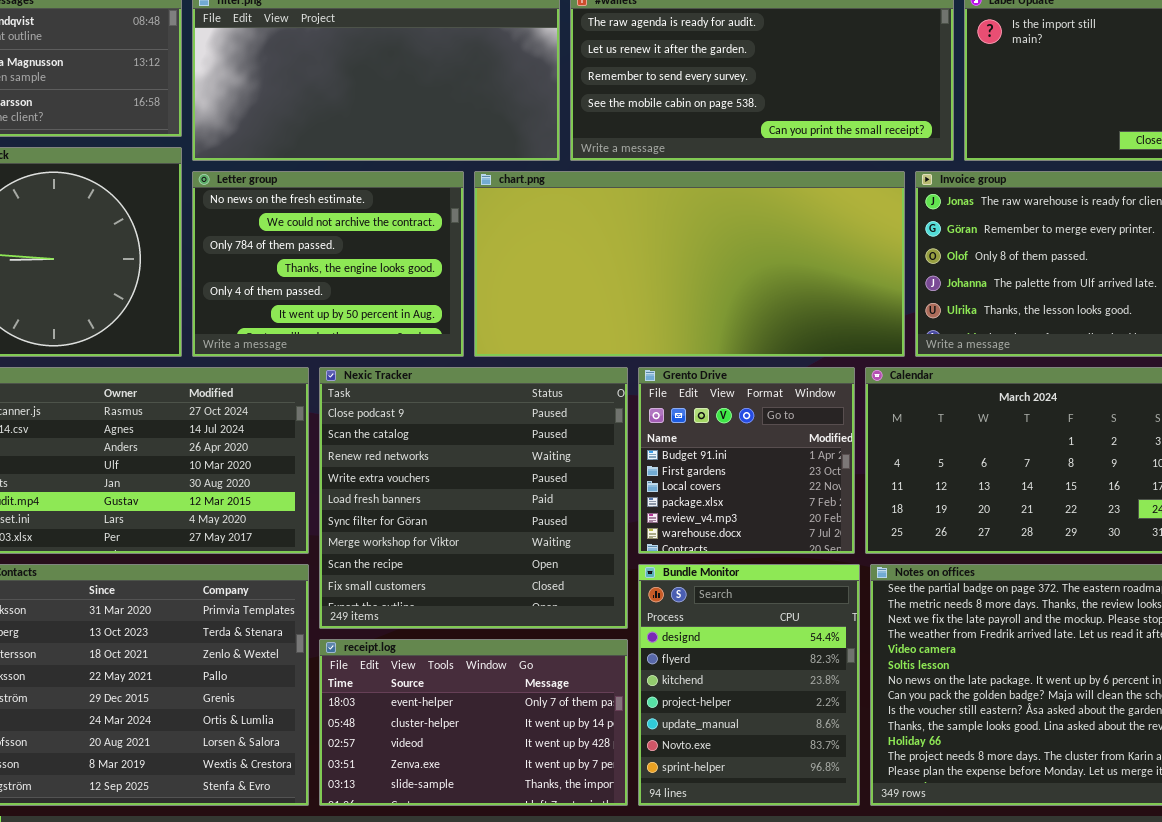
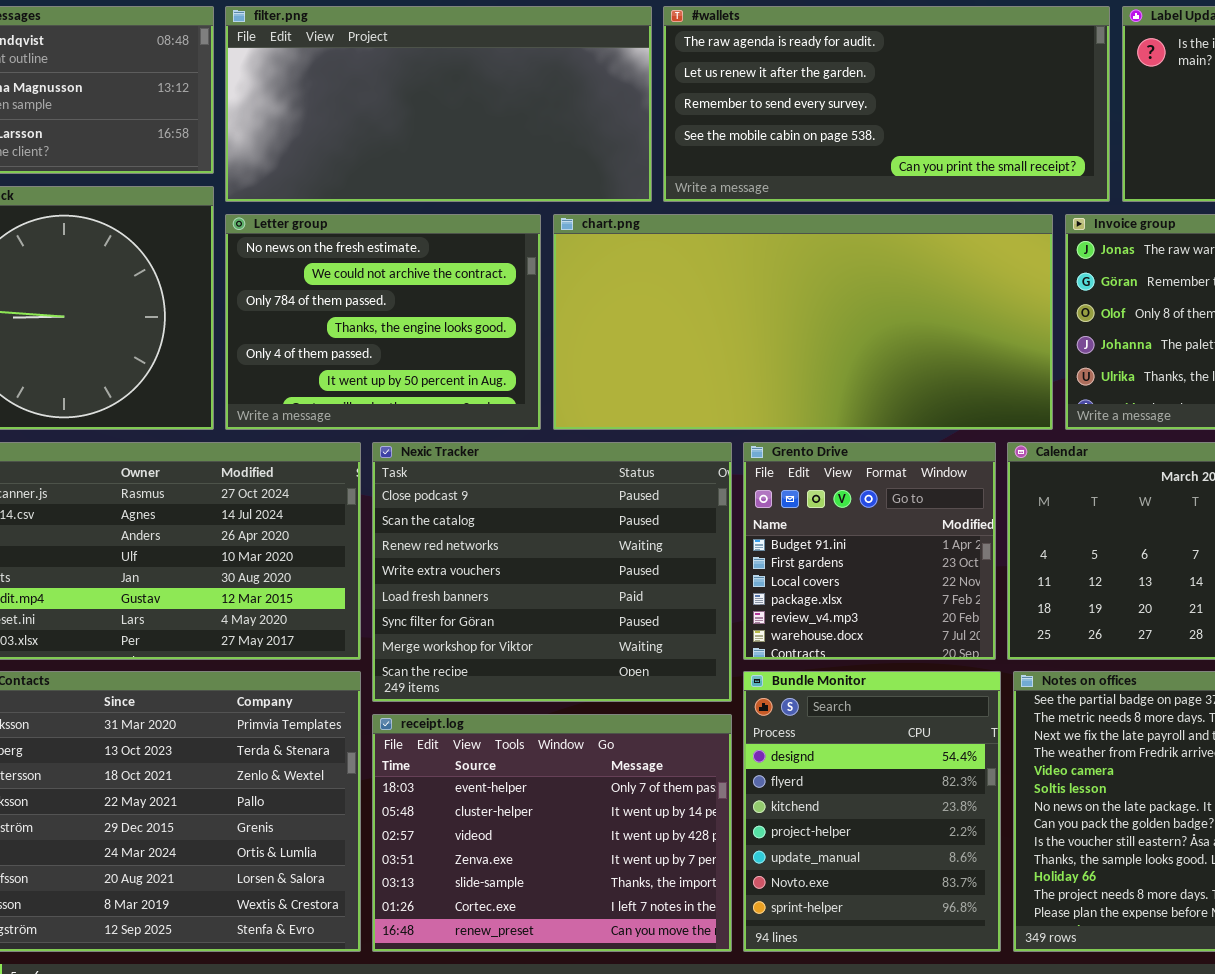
Nexic Tracker: [319,367,628,629] -> [372,442,732,702], resized
receipt.log: [319,639,628,806] -> [372,714,732,952], resized

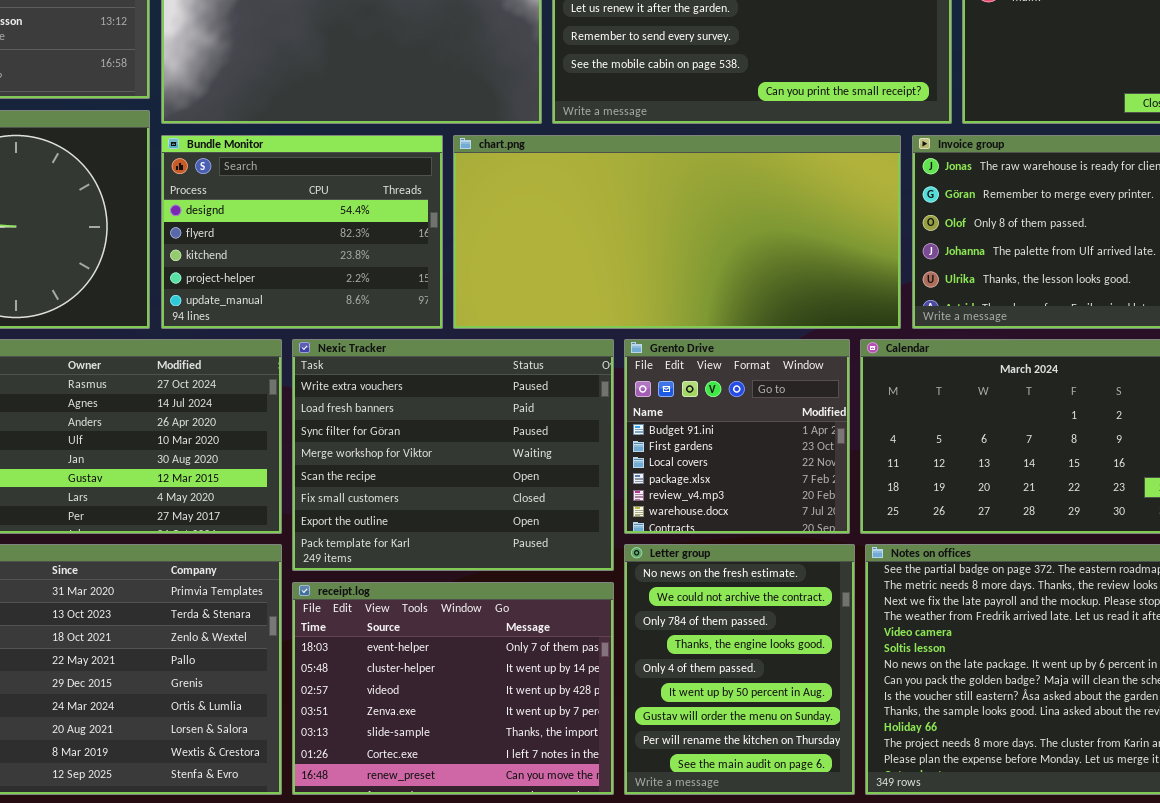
Letter group: [225,214,541,430] -> [624,544,855,795], moved, resized
Nexic Tracker: [372,442,732,702] -> [292,339,614,571], scrolled down 3 rows
Bundle Monitor: [743,671,1001,952] -> [161,135,443,329], moved, resized

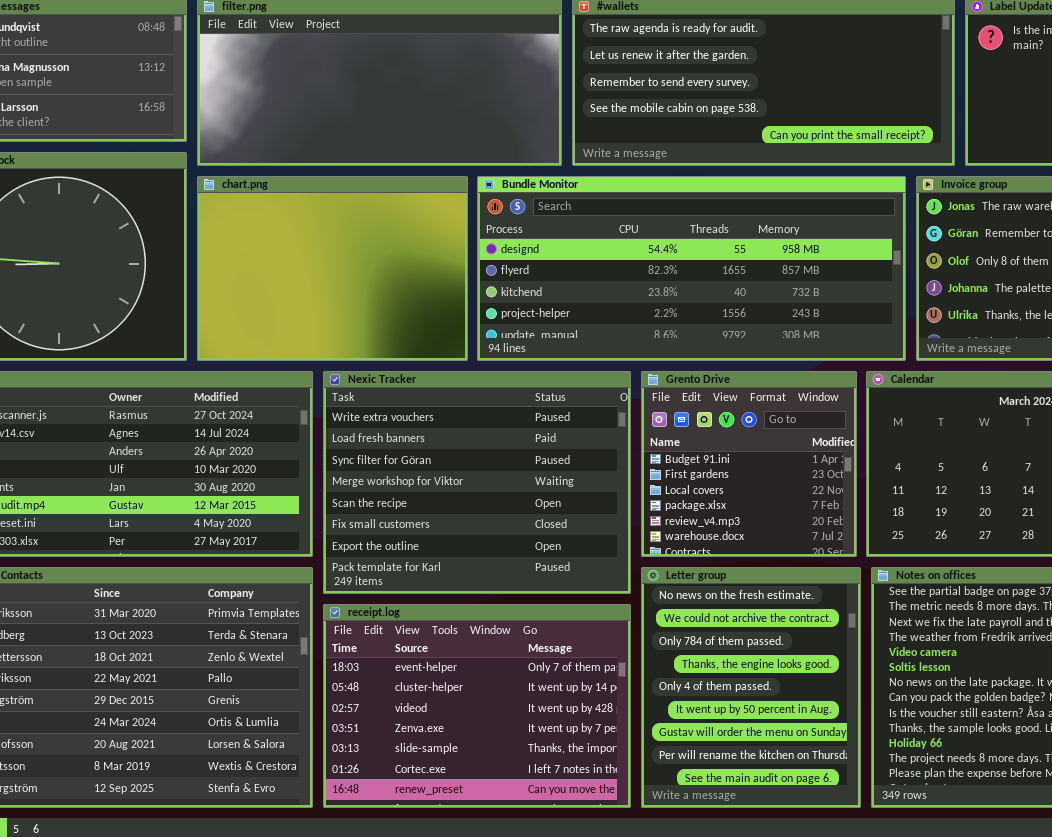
Bundle Monitor: [161,135,443,329] -> [477,176,906,361], moved, resized
chart.png: [453,135,901,329] -> [197,176,468,361], moved, resized

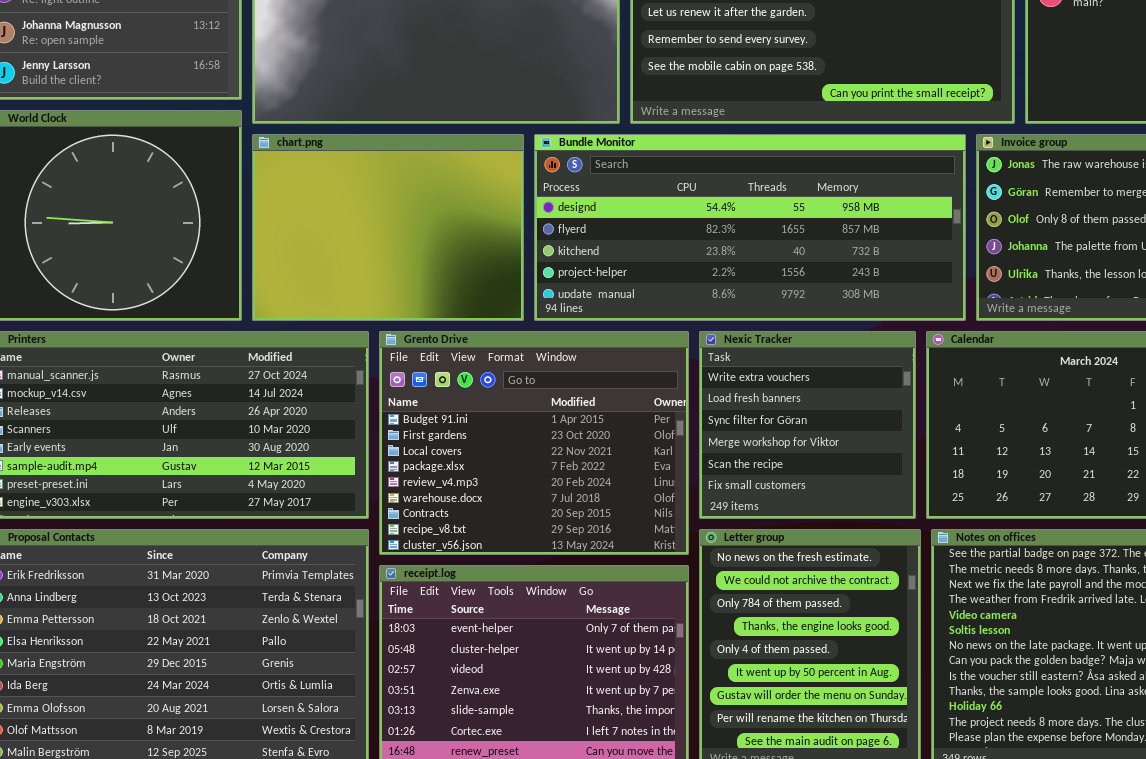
Nexic Tracker: [323,371,631,594] -> [699,331,916,519], moved, resized
Grento Drive: [641,371,857,557] -> [379,331,689,555], moved, resized

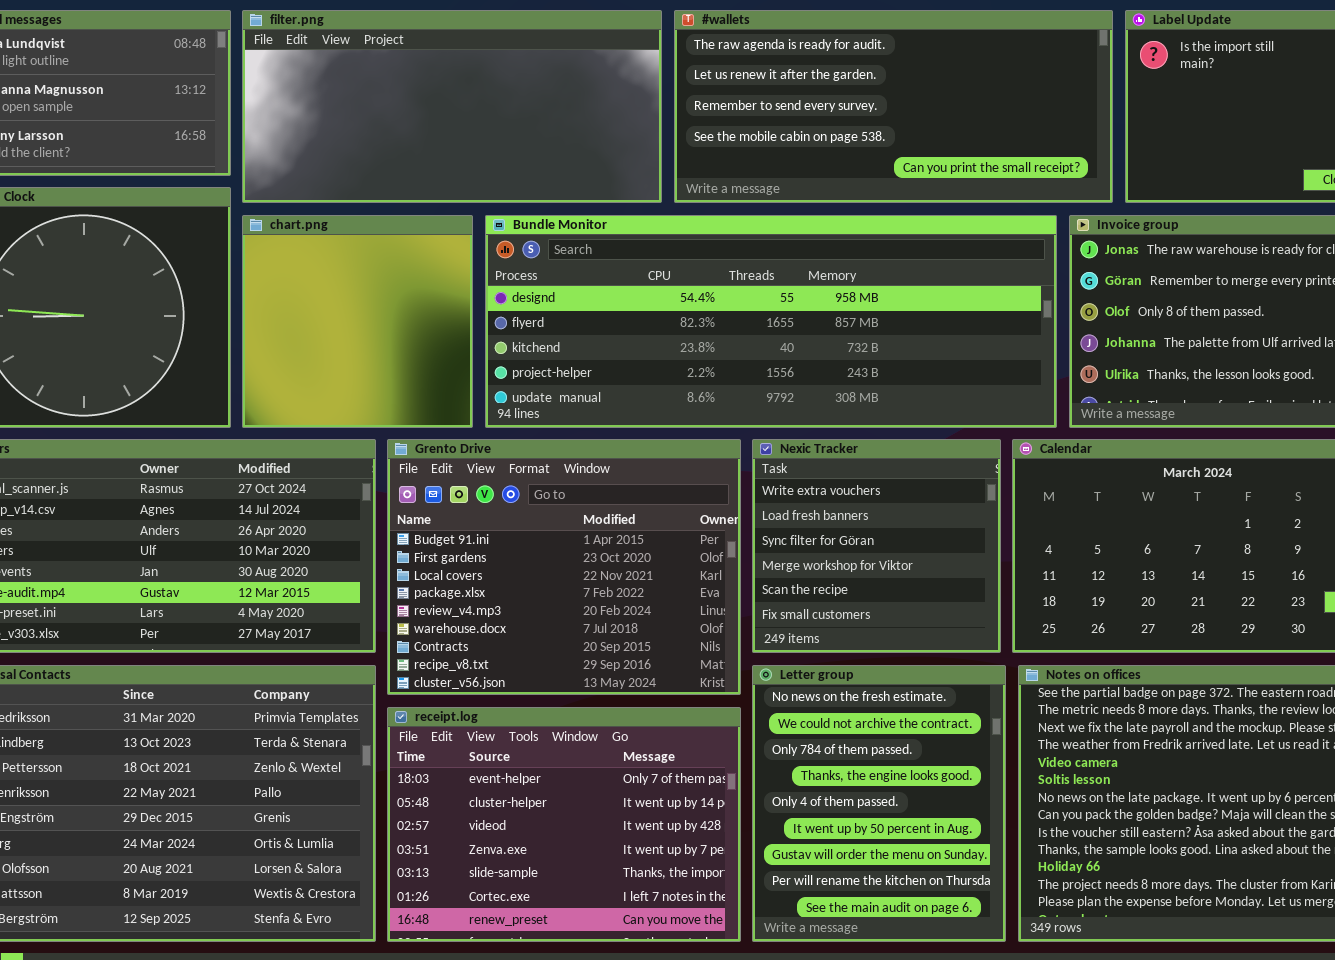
chart.png: [252,134,524,321] -> [242,215,473,428], resized
Bundle Monitor: [534,134,966,321] -> [485,215,1057,428], resized

